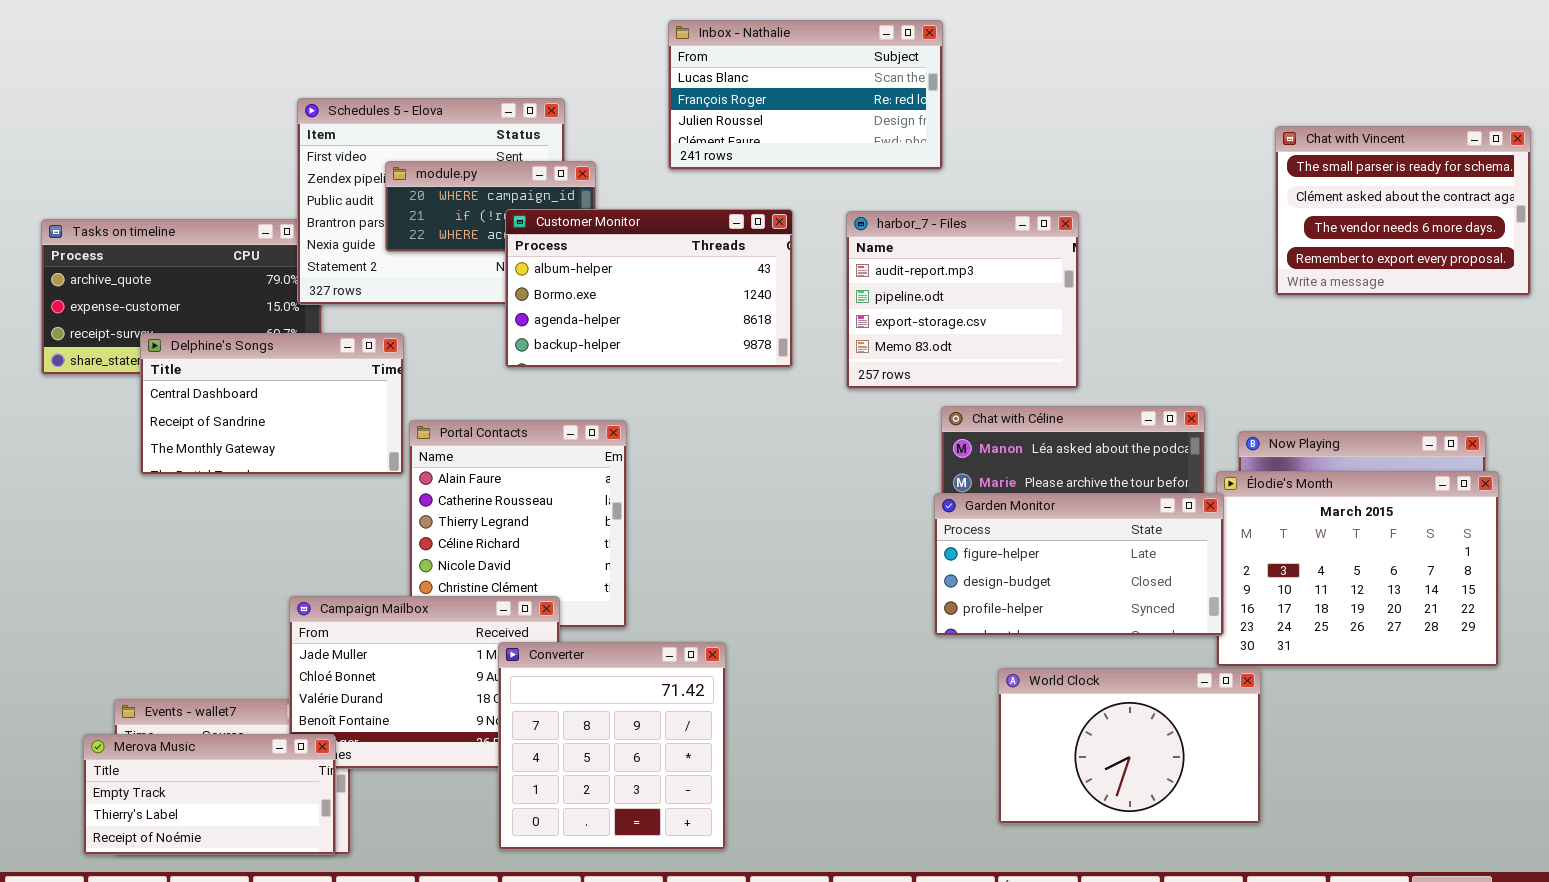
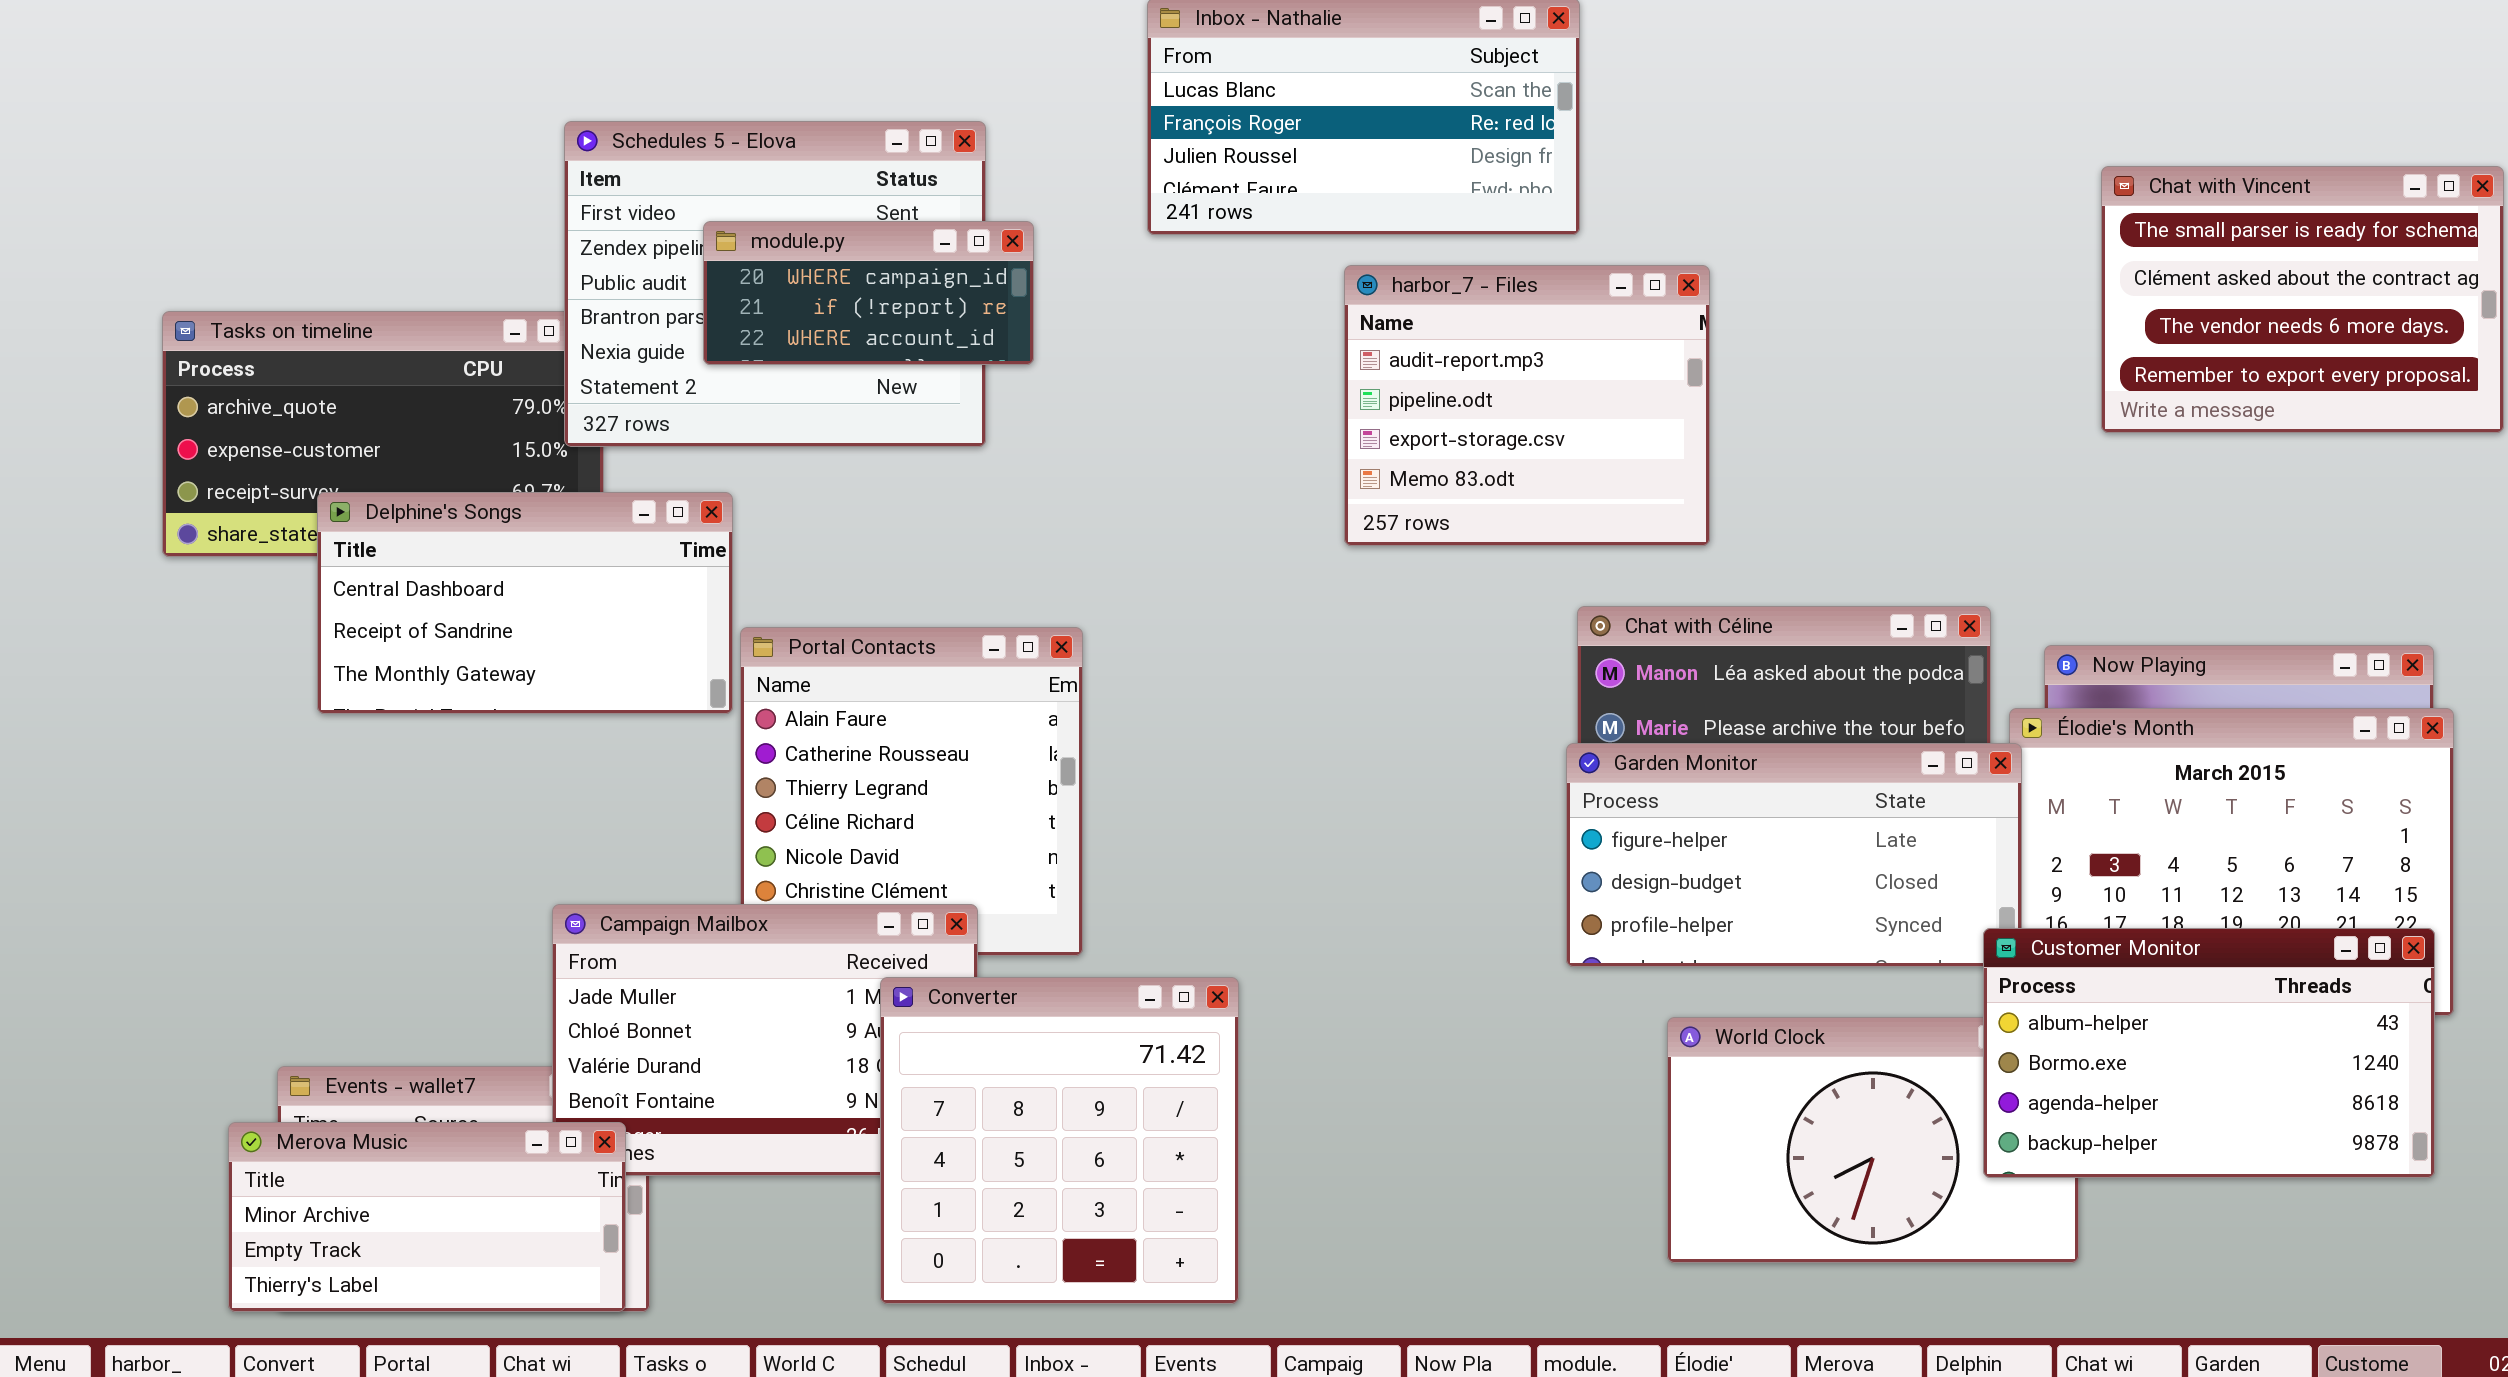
Customer Monitor: [505,209,793,368] -> [1983,928,2435,1178], moved
harbor_7 - Files: [846,211,1079,389] -> [1344,265,1710,546], moved
Merova Music: [83,734,336,855] -> [228,1122,626,1312], scrolled up 1 row

